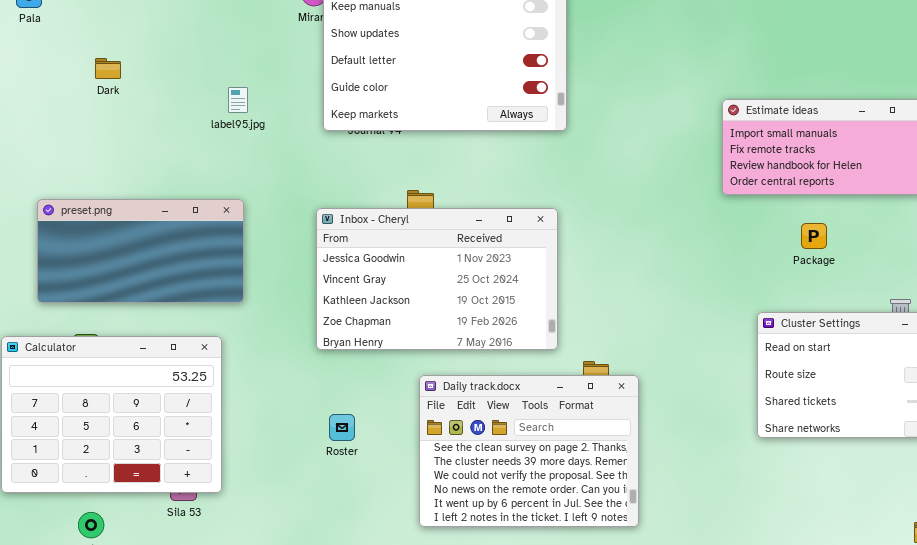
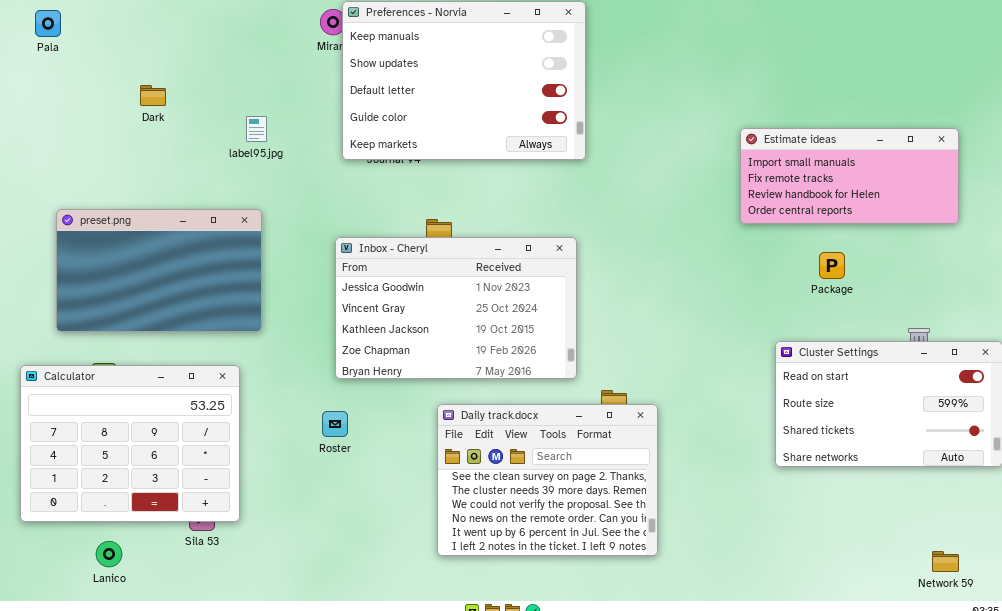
Dark: [95,58,121,79] -> [140,85,166,106], moved
preset.png: [37,199,244,303] -> [56,209,262,332], resized
Roster: [329,414,355,441] -> [322,411,348,437], moved

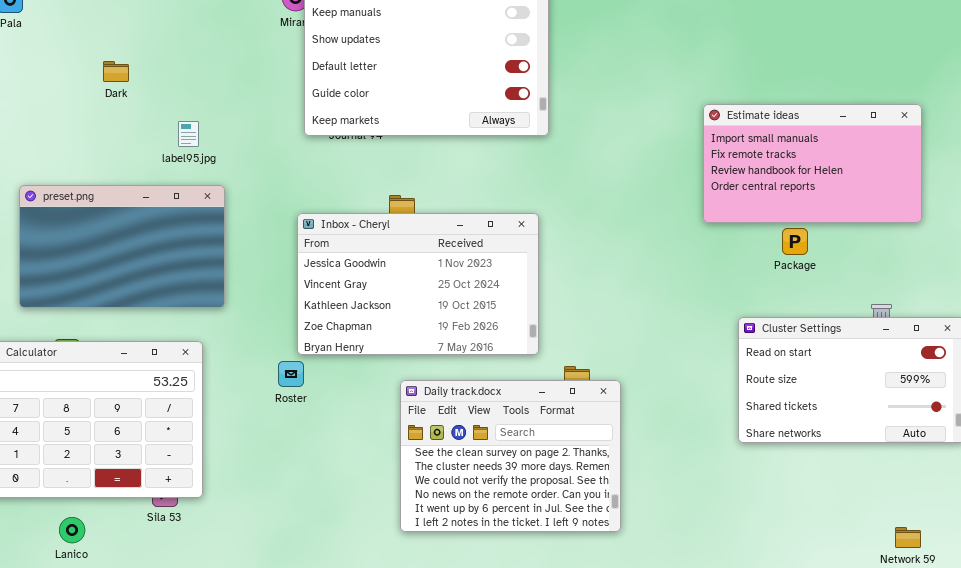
label95.jpg: [246,116,267,142] -> [178,121,199,147], moved
Estimate ideas: [740,128,959,224] -> [703,104,922,223], resized
Roster: [322,411,348,437] -> [278,361,304,387], moved

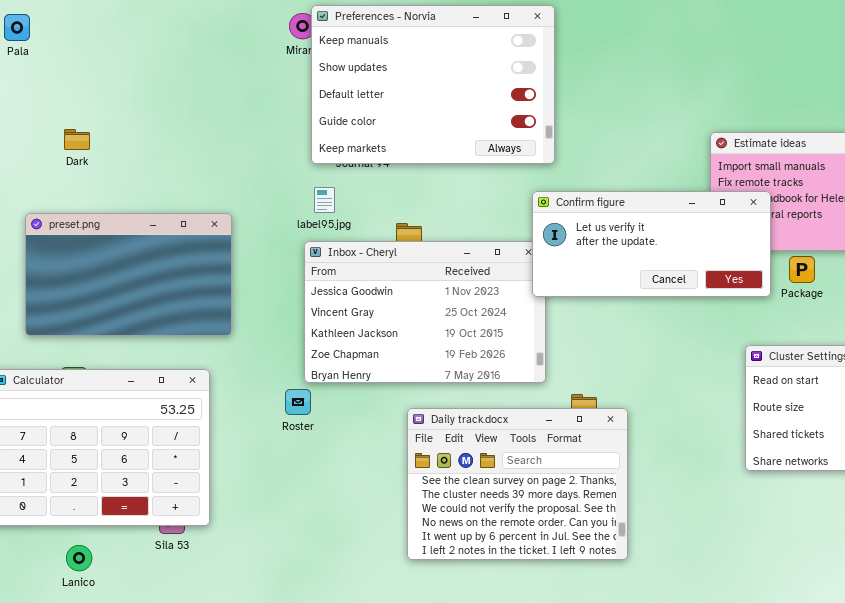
Dark: [103,61,129,82] -> [64,129,90,150], moved
label95.jpg: [178,121,199,147] -> [314,187,335,213], moved
Confirm figure: none -> [532,191,771,297], opened

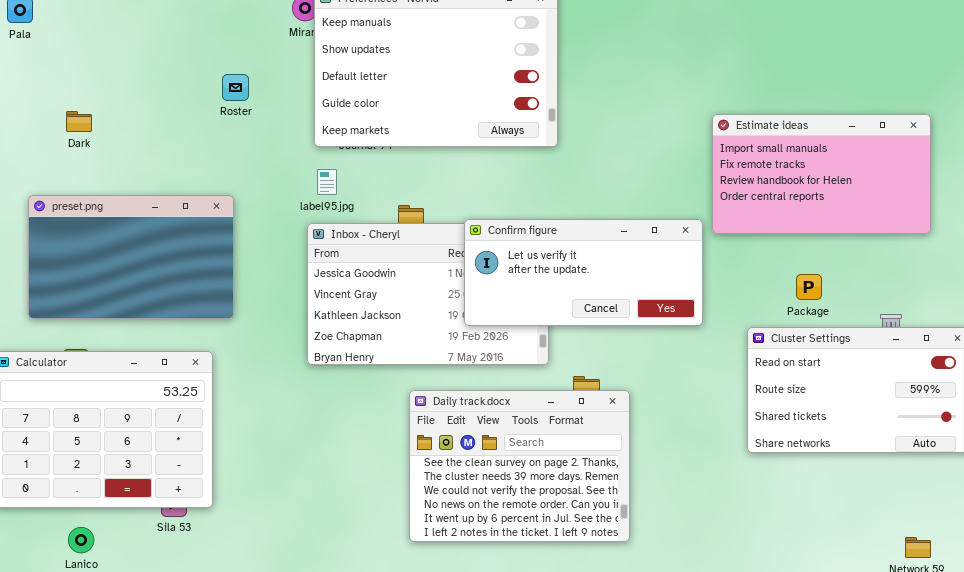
Confirm figure: [532,191,771,297] -> [464,219,703,326], moved
Package: [789,256,815,283] -> [796,274,822,300], moved
Roster: [285,389,311,415] -> [222,74,249,101], moved

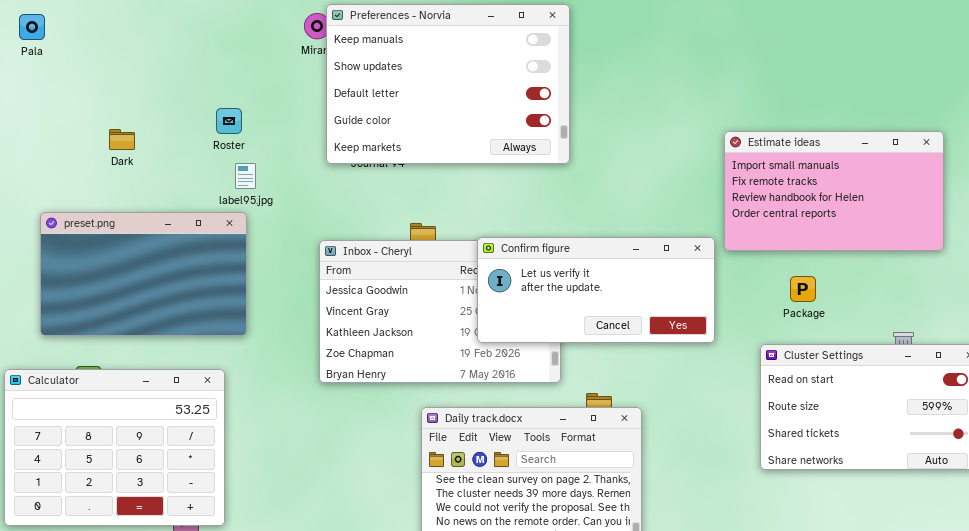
Roster: [222,74,249,101] -> [216,108,242,134], moved
Dark: [66,111,92,132] -> [109,129,135,150], moved
label95.jpg: [317,169,337,195] -> [235,163,256,189], moved
Package: [796,274,822,300] -> [790,276,816,302], moved

